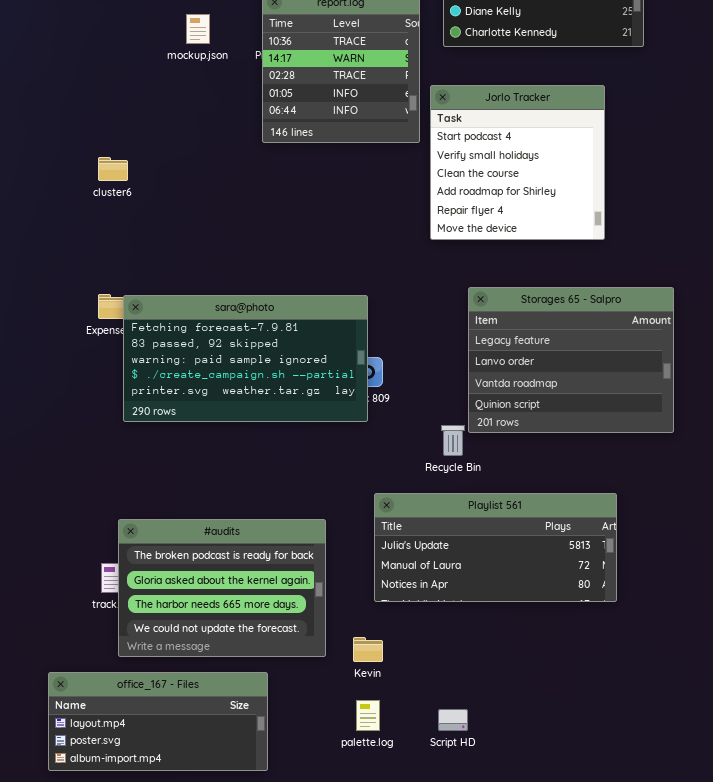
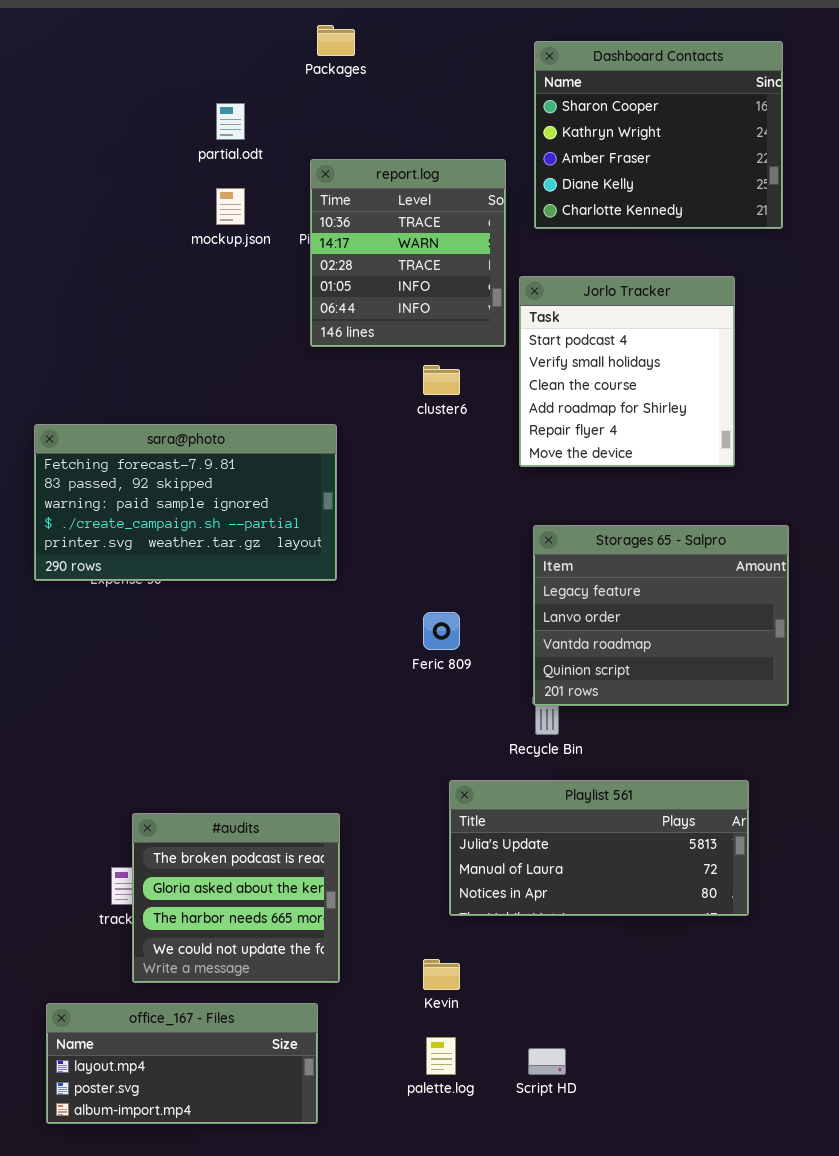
cluster6: [98,157,128,181] -> [423,365,460,395], moved
Storages 65 - Salpro: [468,287,674,433] -> [533,525,789,706], moved
sara@photo: [123,295,368,422] -> [34,424,337,581], moved
#audits: [118,519,326,657] -> [132,813,340,983], resized

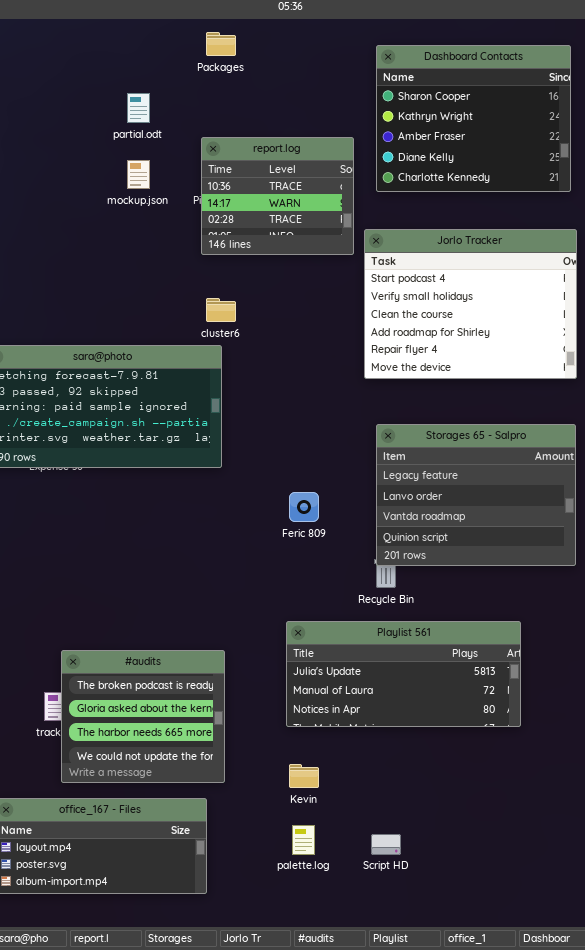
report.log: [310,159,506,347] -> [201,137,354,255], resized
Jorlo Tracker: [519,276,735,467] -> [364,229,577,379], resized
cluster6: [423,365,460,395] -> [206,298,236,322], moved
Playlist 561: [449,780,749,916] -> [286,621,521,727], moved

